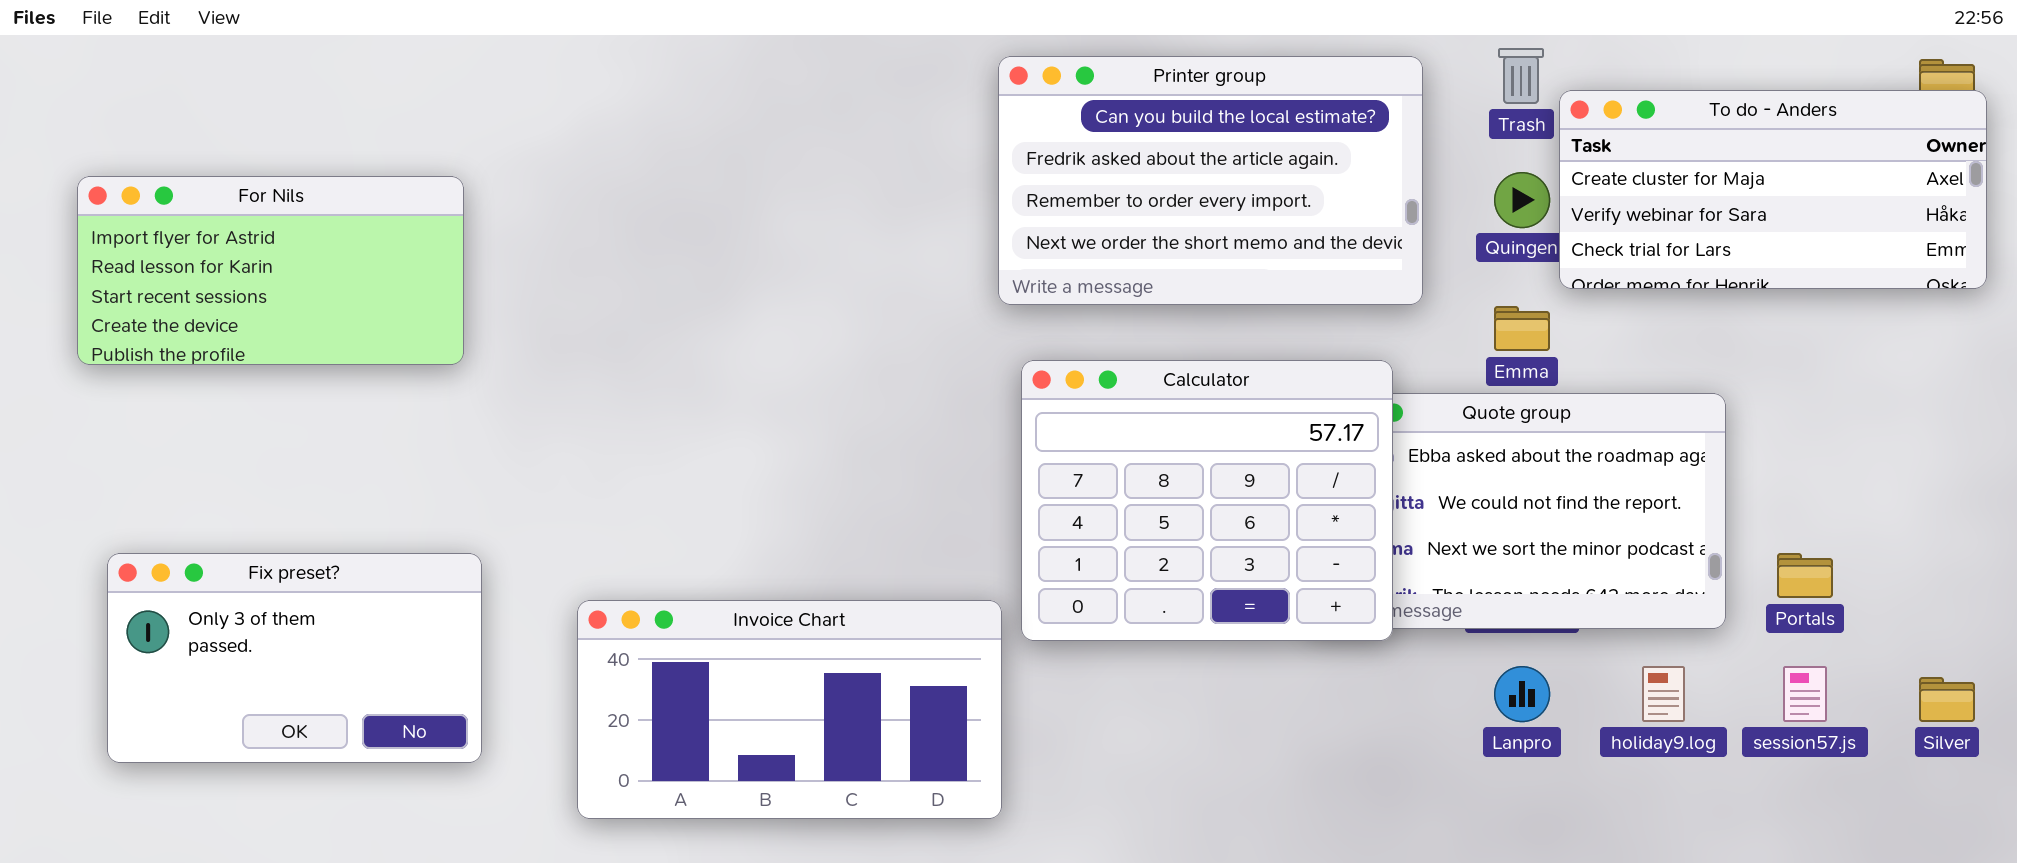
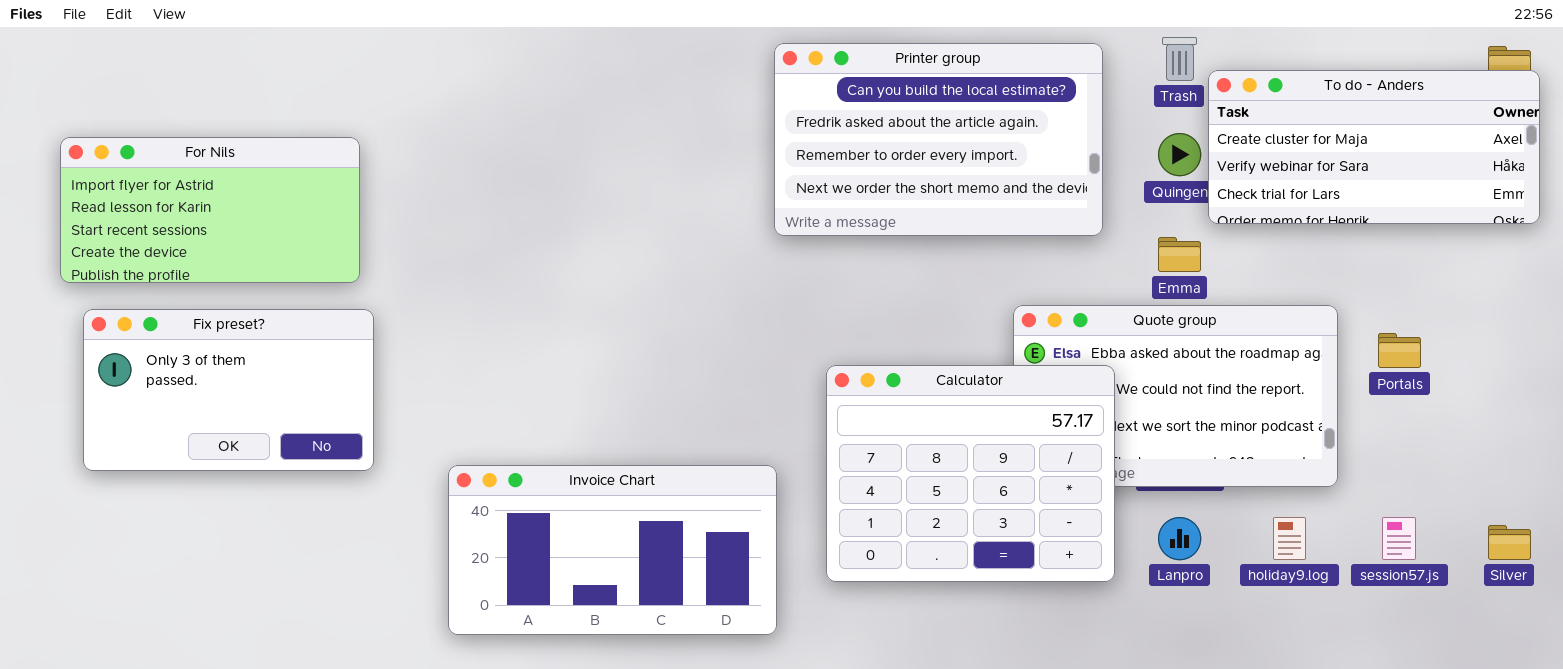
Calculator: [1021,360,1393,641] -> [826,365,1115,582], moved
Fix preset?: [107,553,482,763] -> [83,309,374,471], moved
Portals: [1777,553,1833,598] -> [1378,333,1421,368], moved

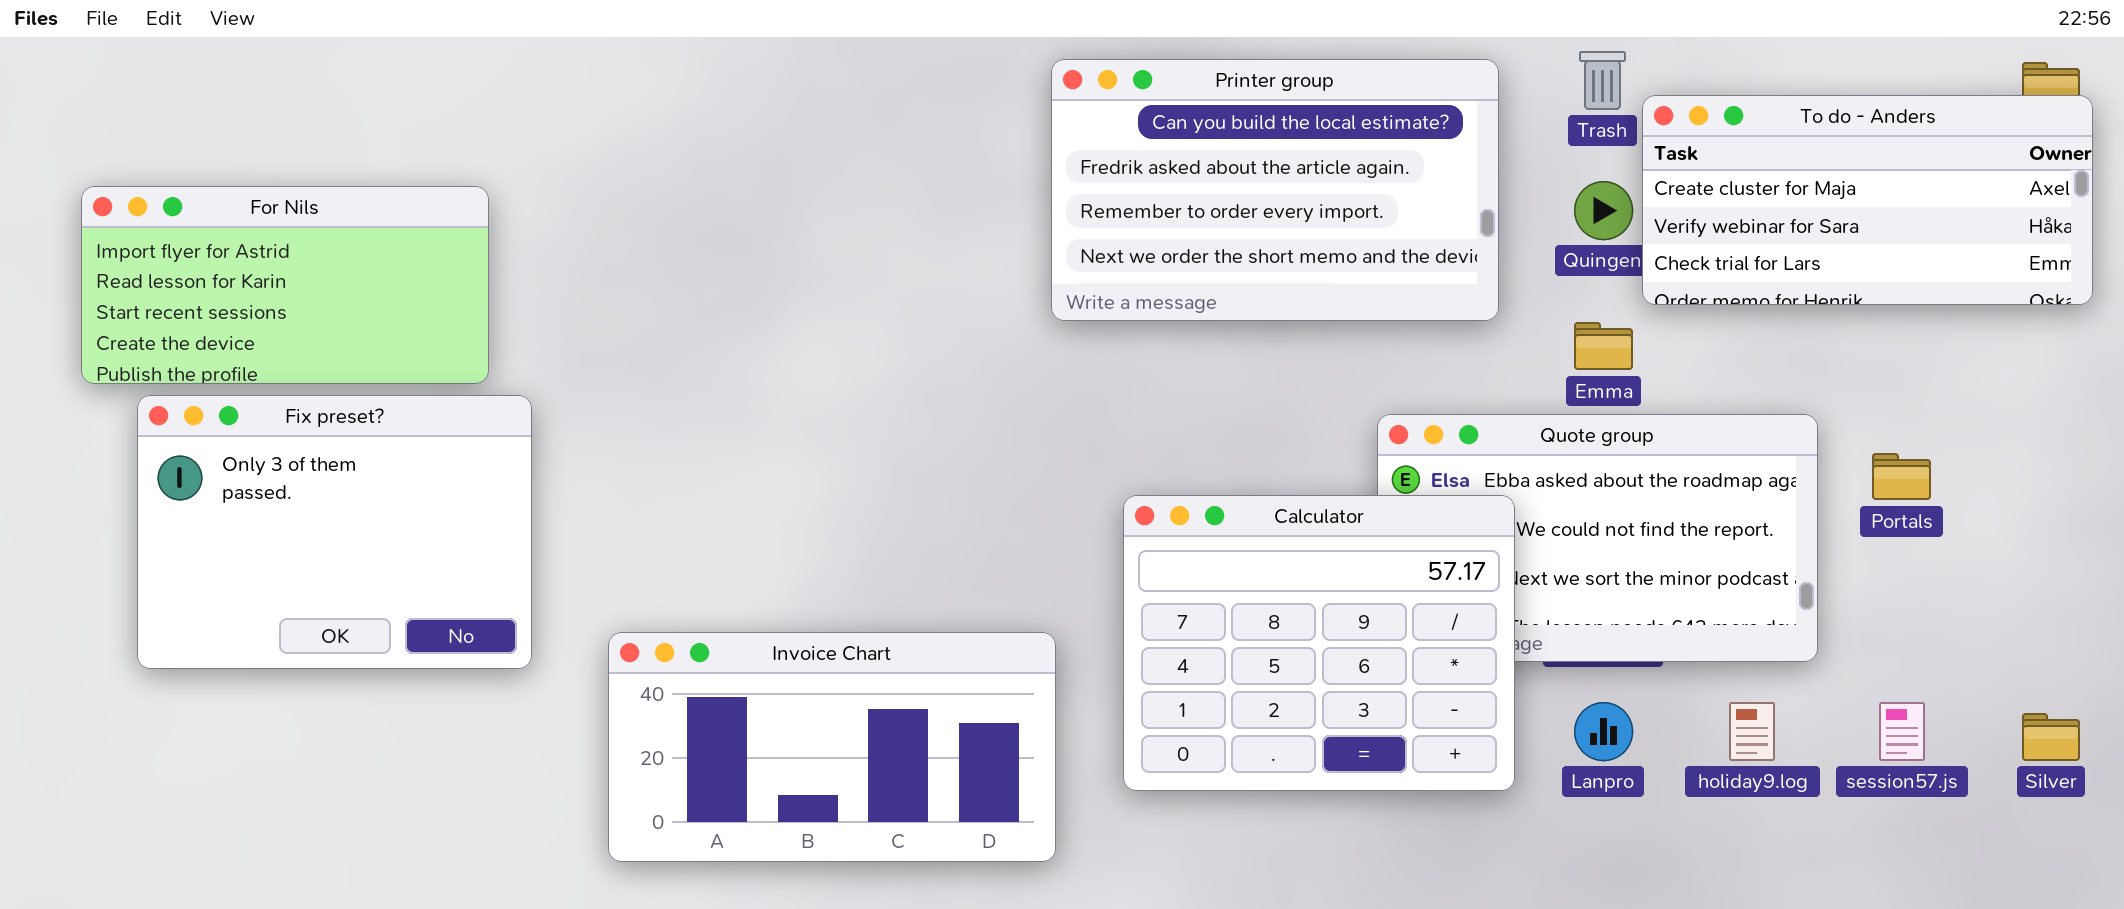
Fix preset?: [83,309,374,471] -> [137,395,532,669], moved, resized

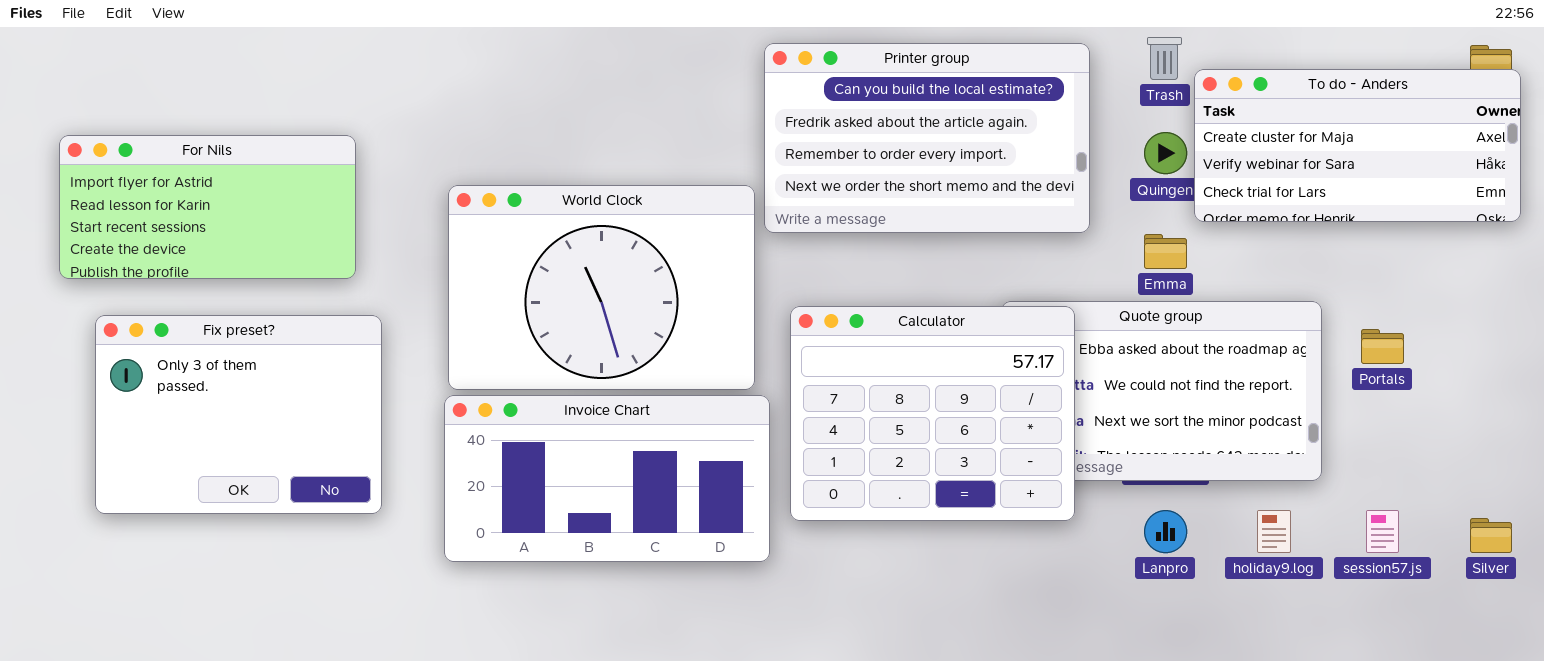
World Clock: none -> [448,185,755,390], opened
Fix preset?: [137,395,532,669] -> [95,315,382,514], moved
Calculator: [1123,495,1515,791] -> [790,306,1075,521], moved
Invoice Chart: [608,632,1056,862] -> [444,395,770,562], moved

